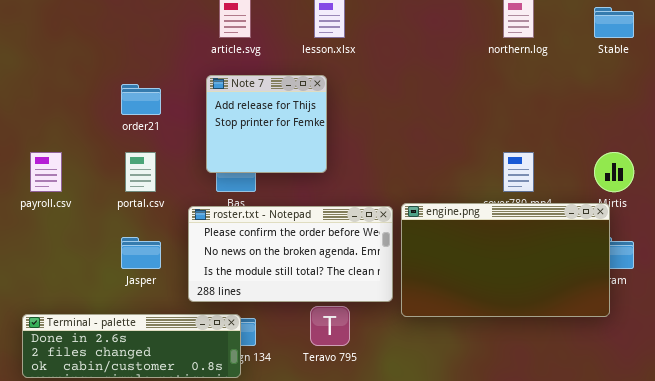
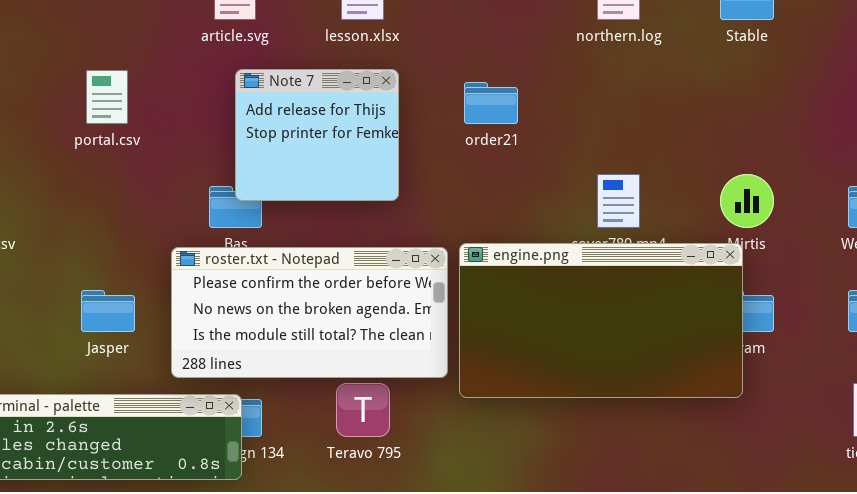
Note 7: [206,75,327,173] -> [235,69,399,201], moved
order21: [121,84,161,115] -> [464,82,518,124], moved
portal.csv: [125,152,156,192] -> [86,70,128,124], moved

